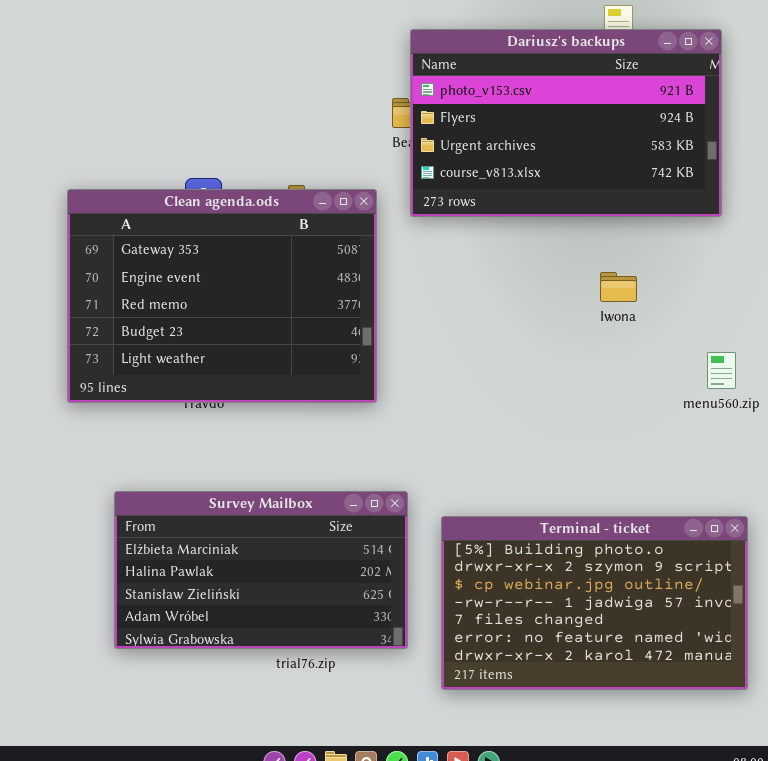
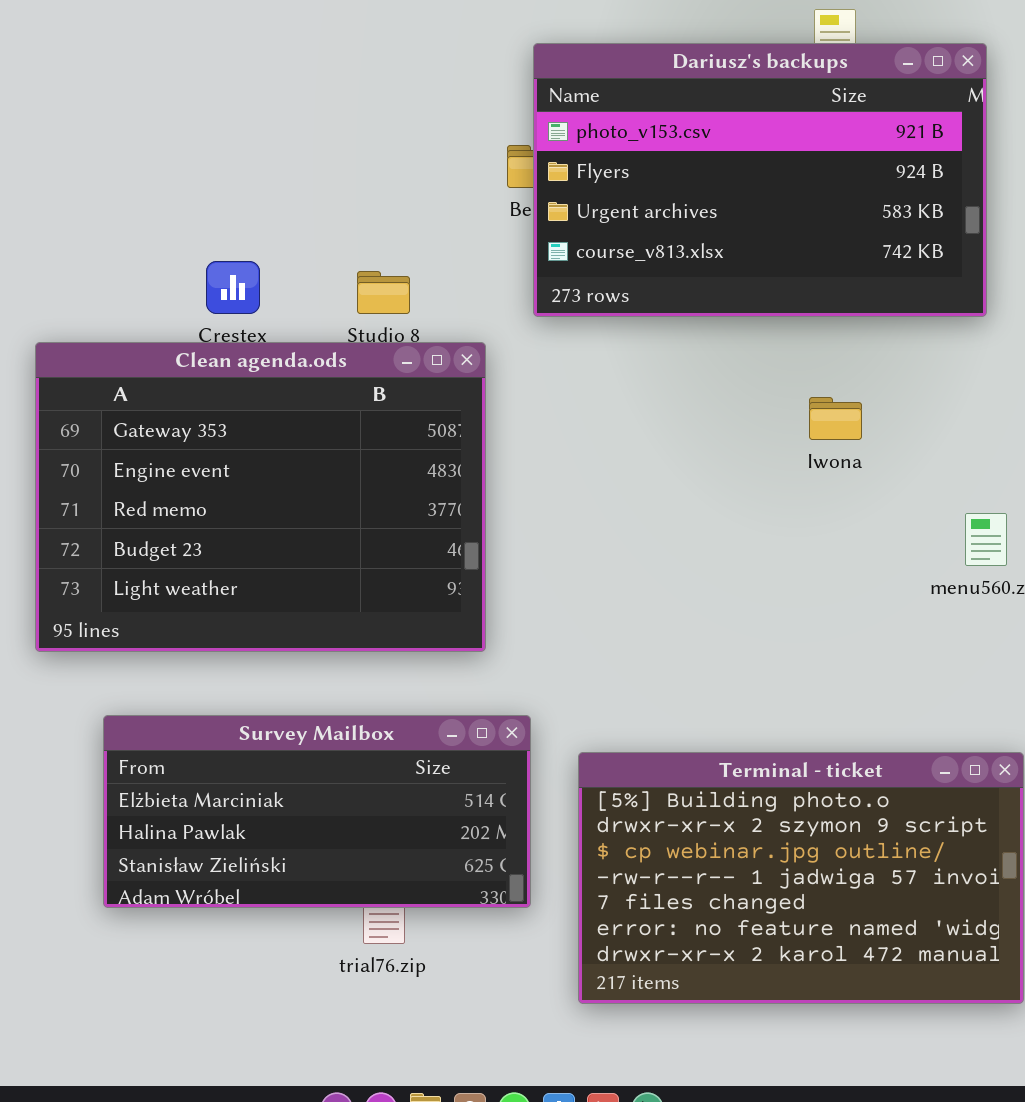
Clean agenda.ods: [67,189,377,403] -> [35,342,486,652], moved
Survey Mailbox: [114,491,408,649] -> [103,715,531,908], resized

